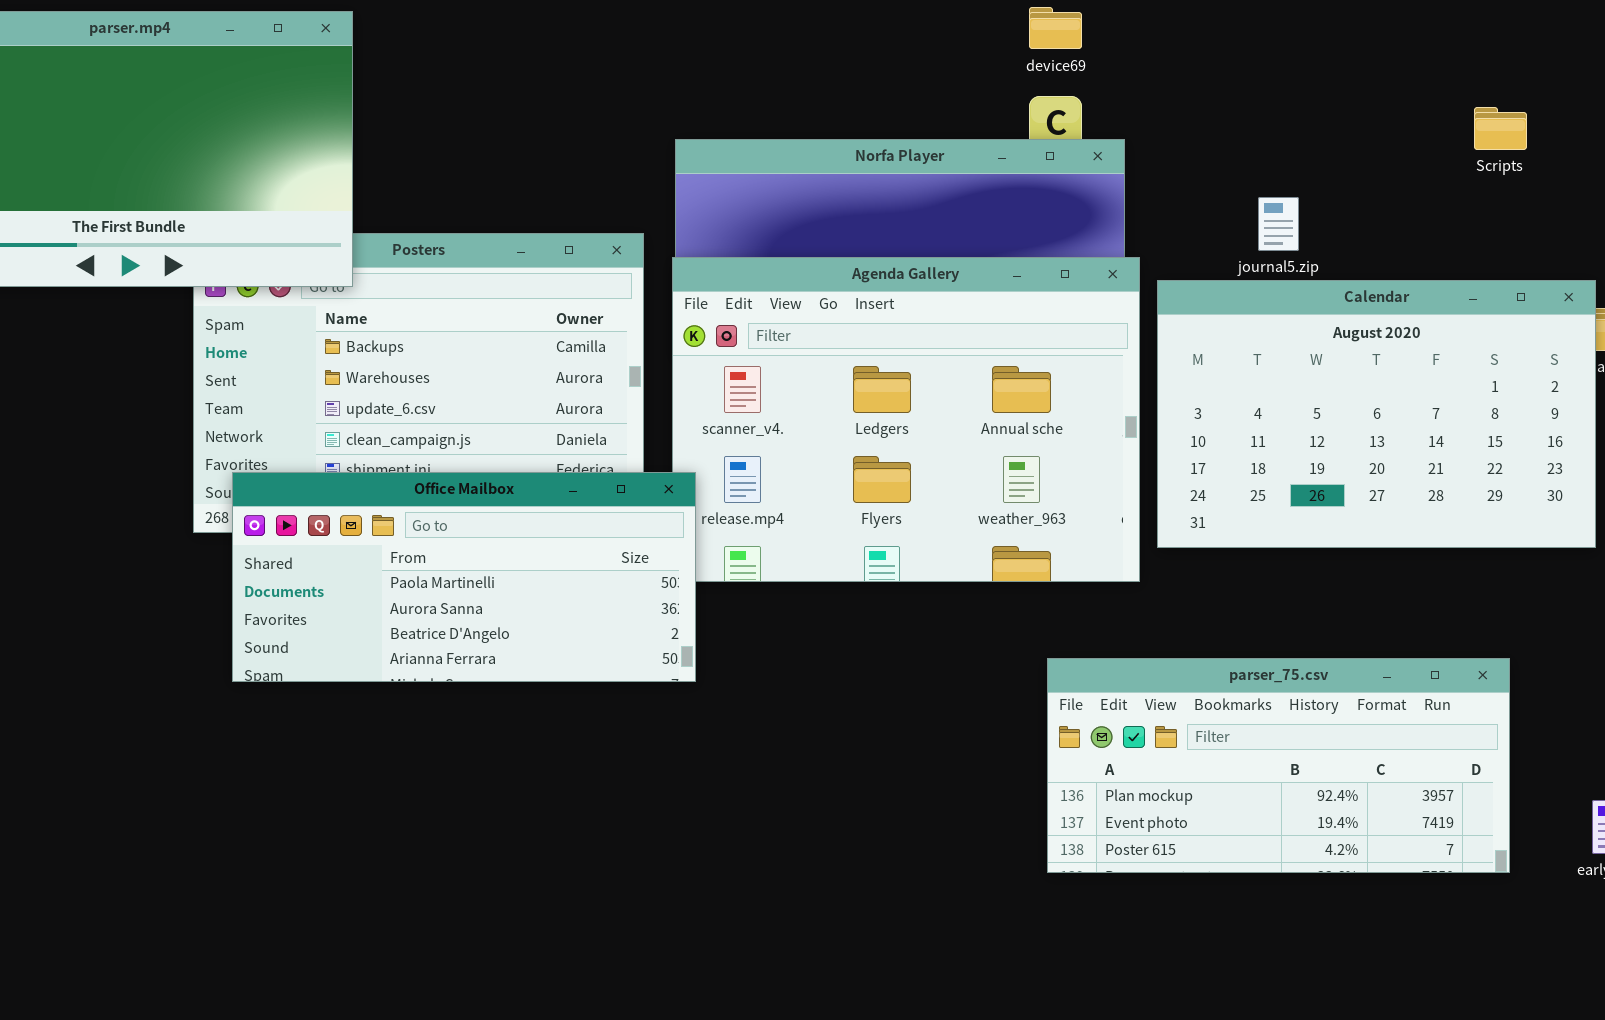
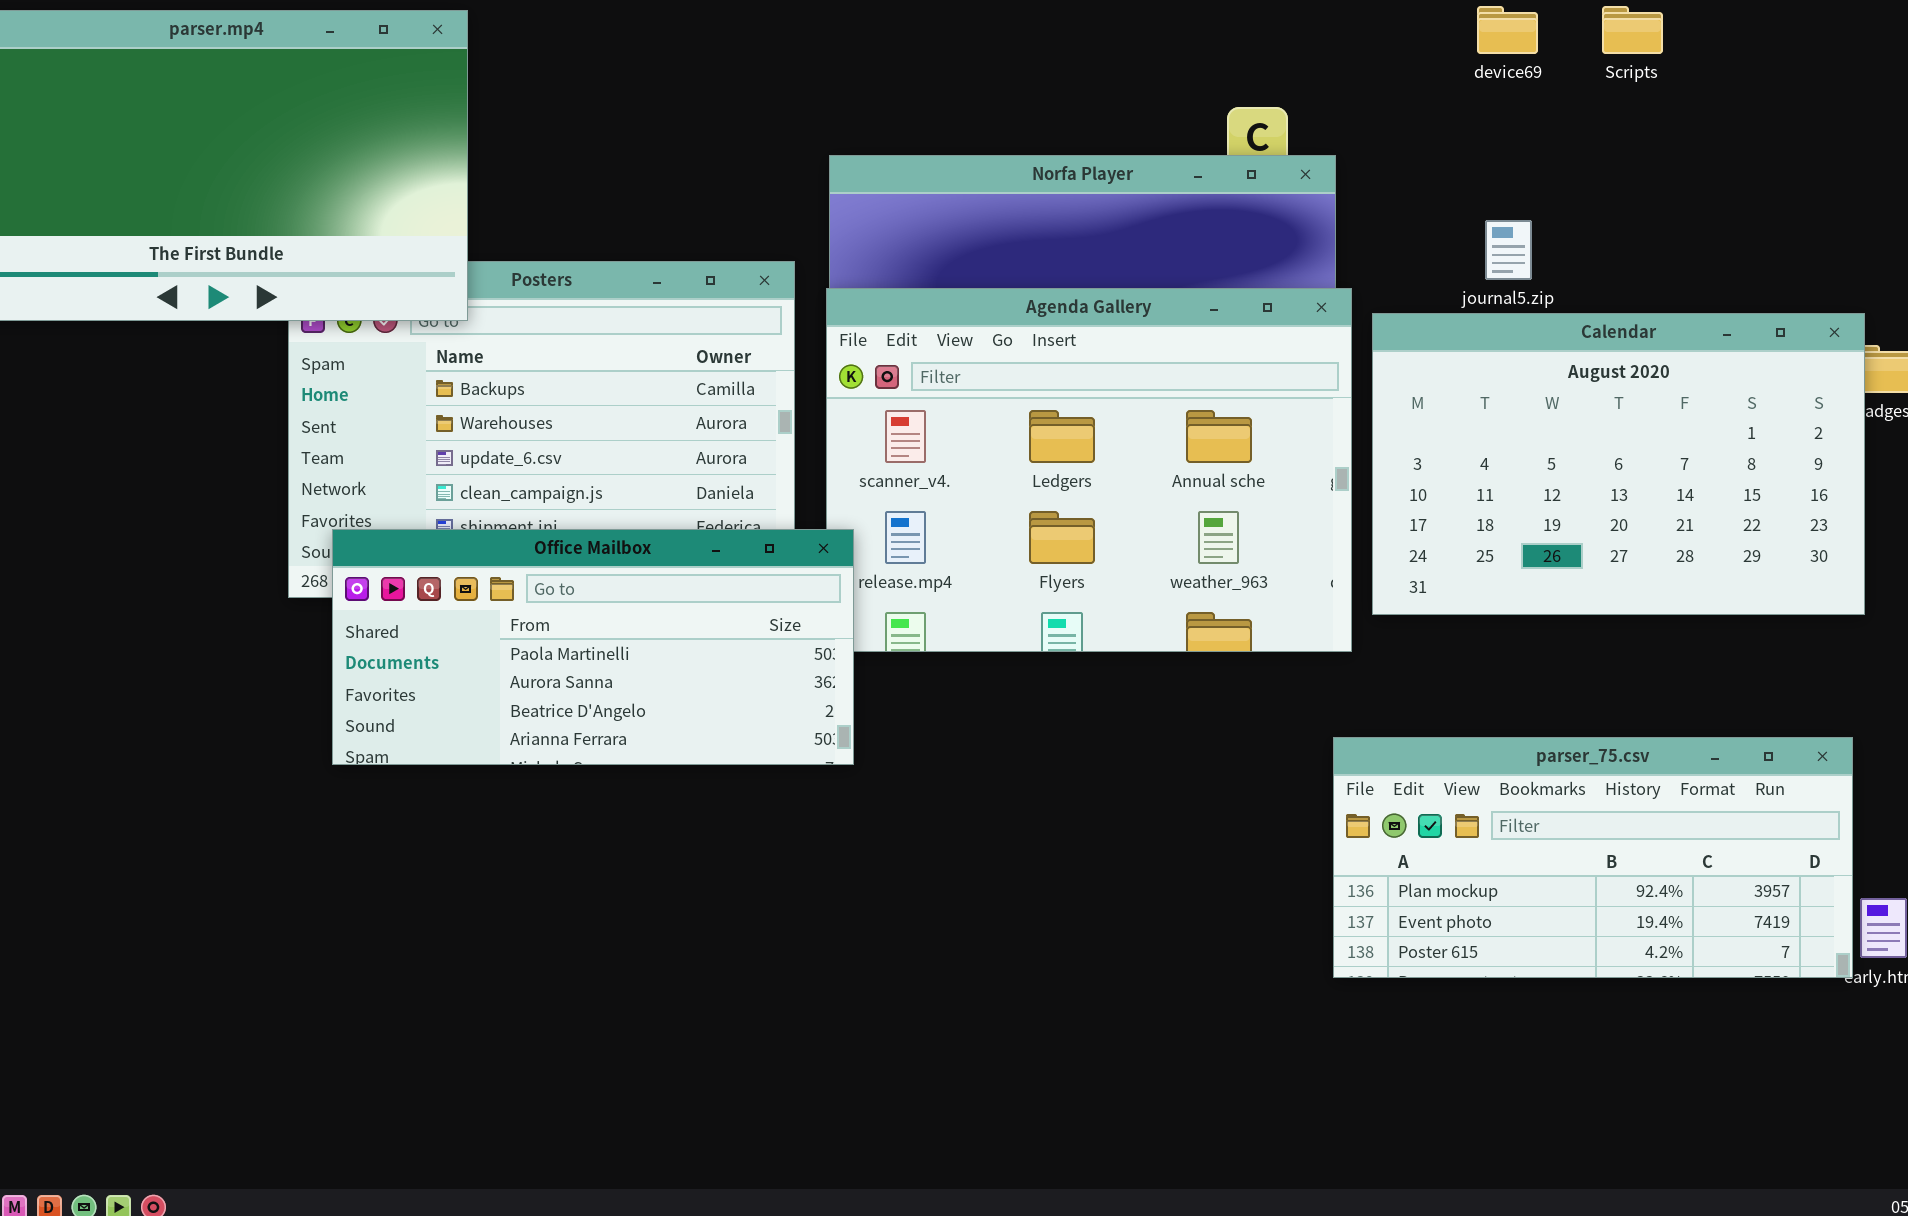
device69: [1029,7,1082,49] -> [1477,6,1538,54], moved
Scripts: [1474,107,1527,150] -> [1602,6,1663,54], moved
parser_75.csv: [1047,658,1510,873] -> [1333,737,1853,978], moved

